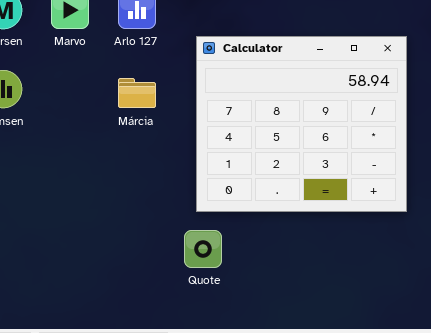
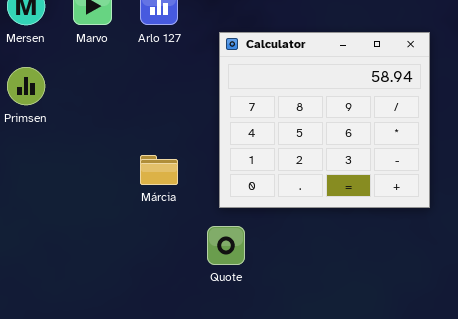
Márcia: [118,78,156,108] -> [140,155,178,185], moved

